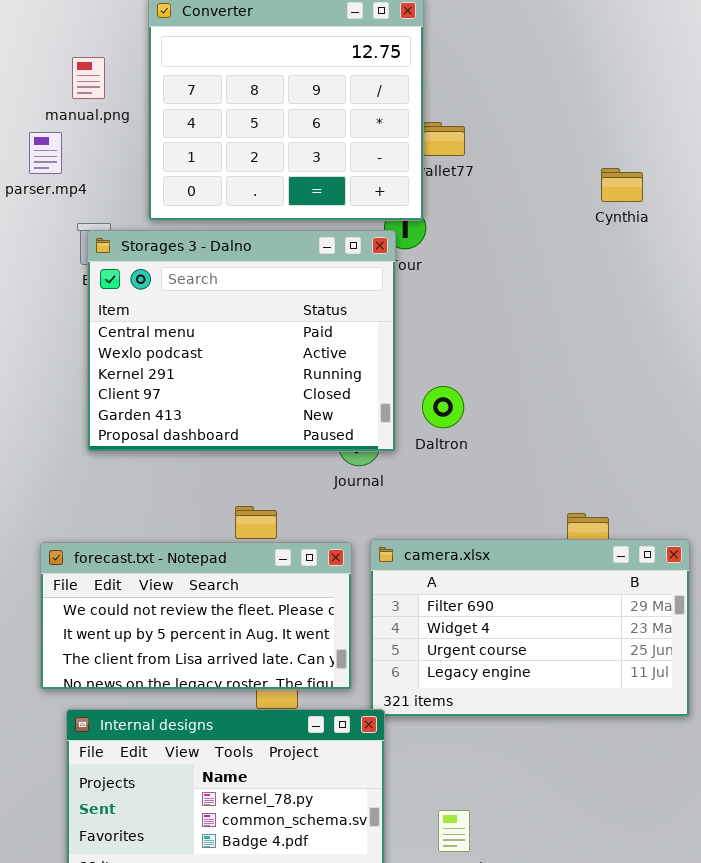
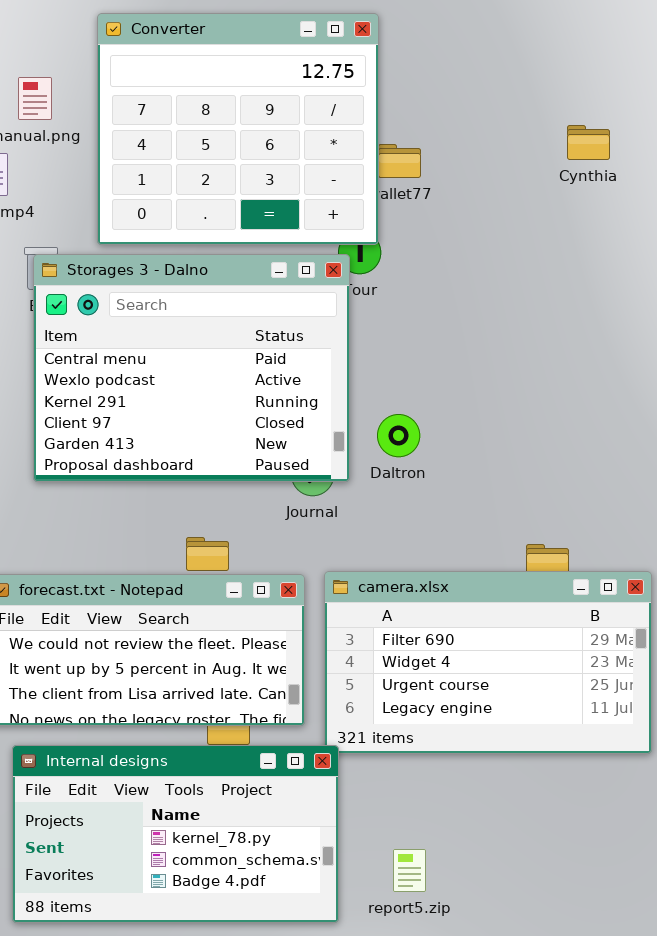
Cynthia: [601,168,643,202] -> [567,125,610,160], moved

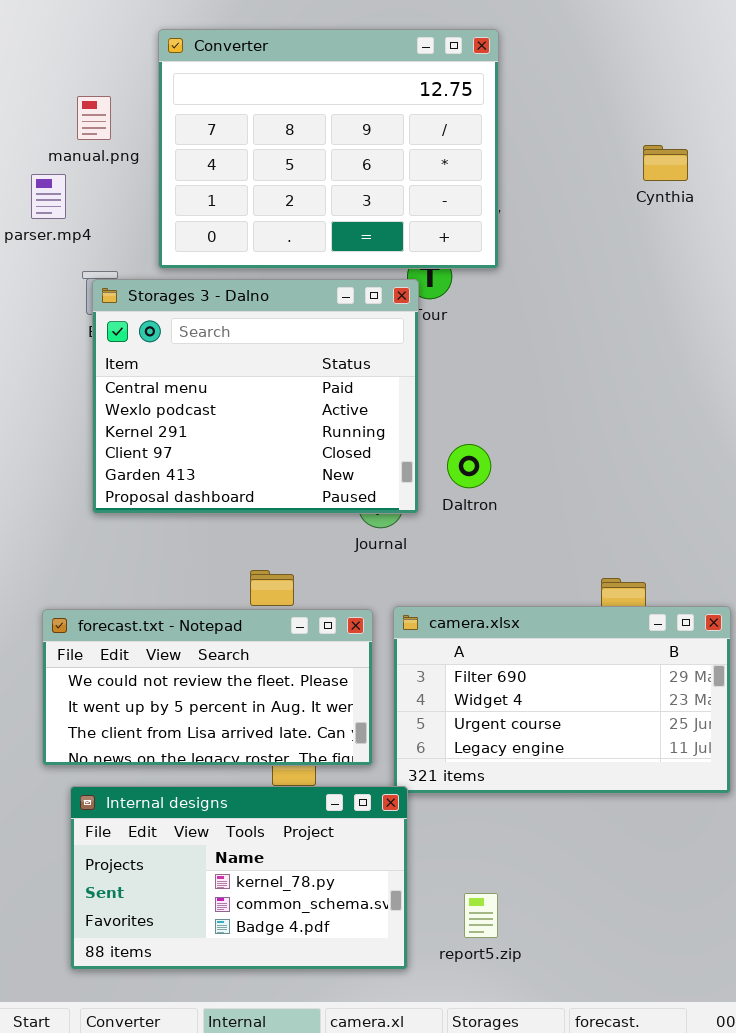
Converter: [97,13,379,245] -> [158,29,499,269], resized

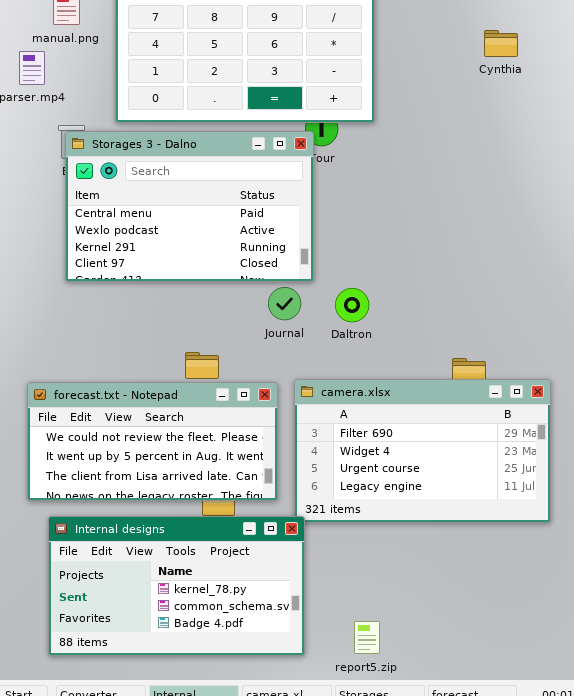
Storages 3 - Dalno: [92,279,419,514] -> [65,131,314,282], resized
Daltron: [447,444,491,488] -> [335,288,369,322], moved
report5.zip: [464,893,498,938] -> [354,621,380,654], moved

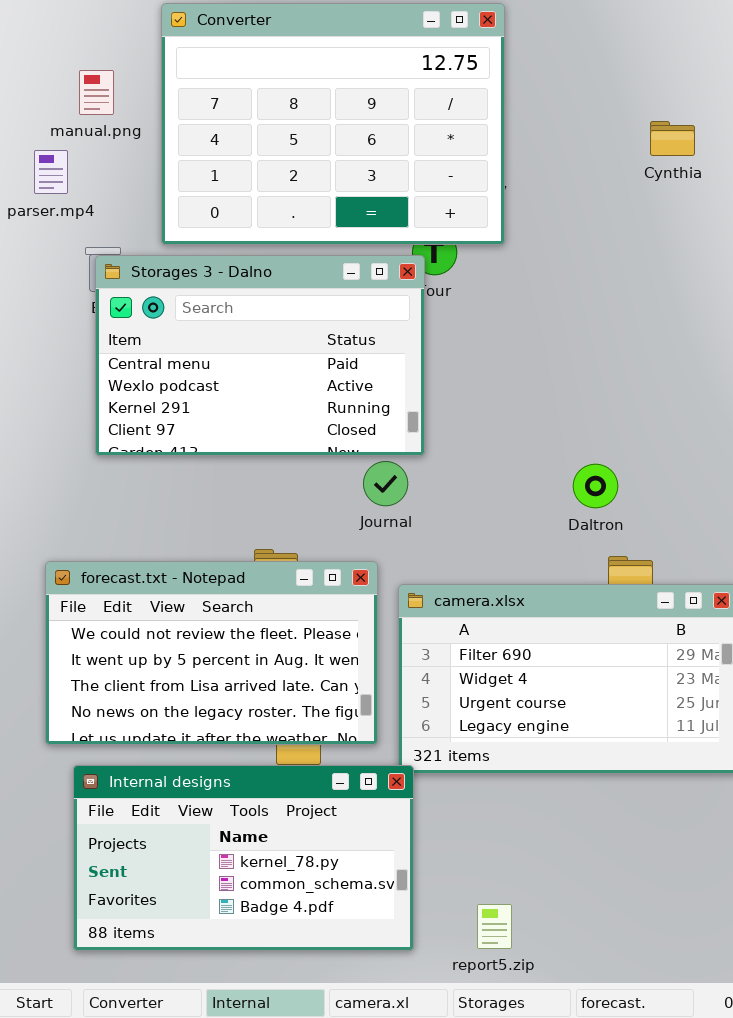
Daltron: [335,288,369,322] -> [573,464,618,508], moved
forecast.txt - Notepad: [27,382,278,501] -> [45,561,378,745], resized

